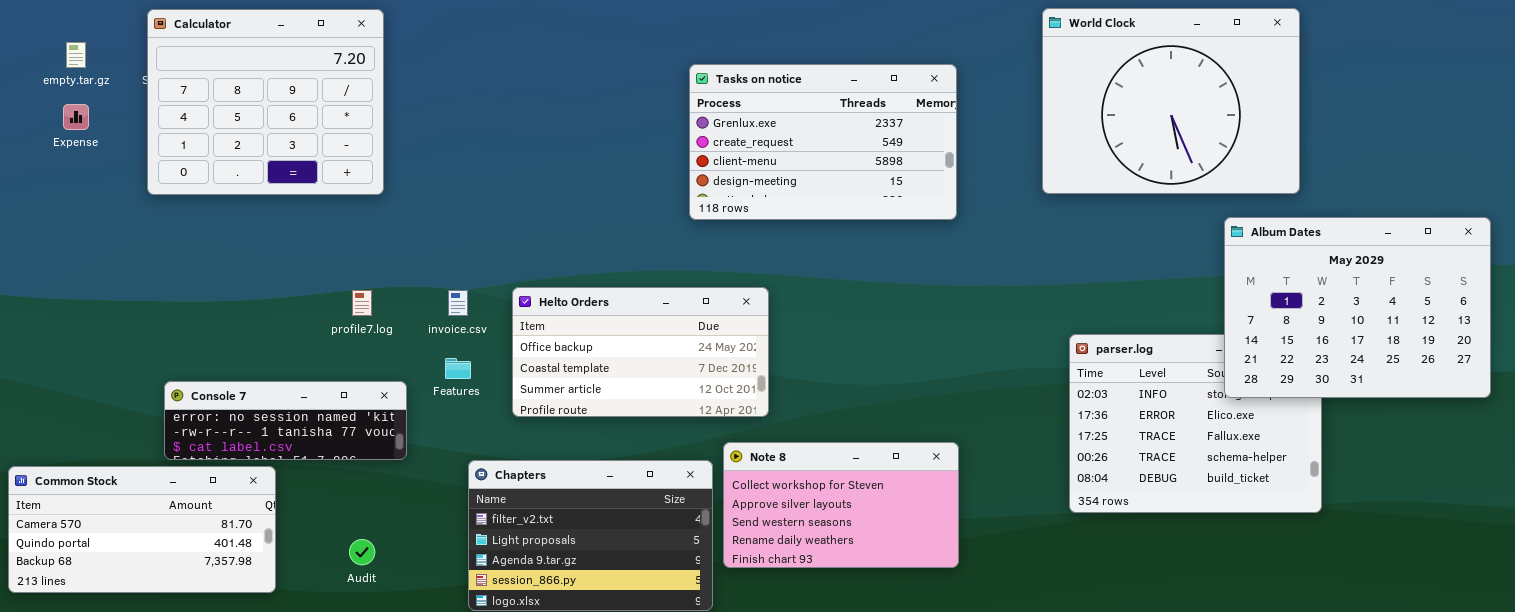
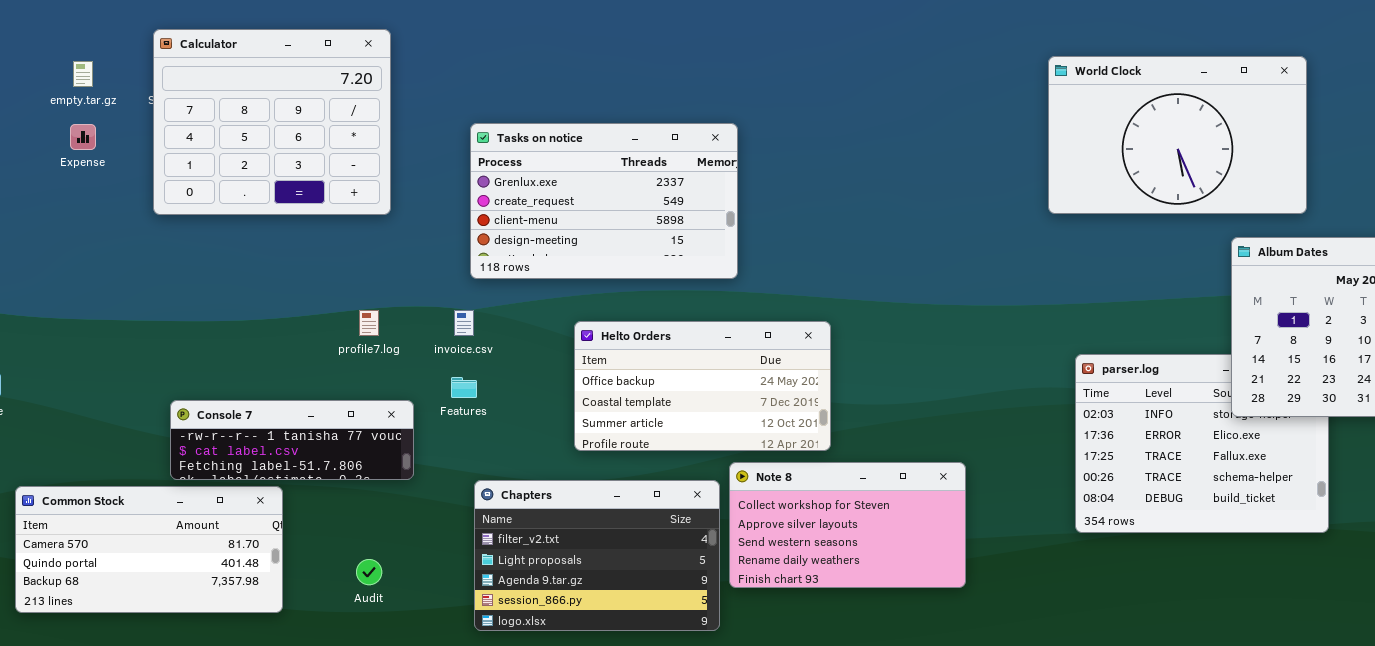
World Clock: [1042,8,1300,194] -> [1048,56,1307,214], resized
Tasks on notice: [689,64,957,220] -> [470,123,738,279], moved
Helto Orders: [512,287,769,417] -> [574,321,831,451], moved
Console 7: [164,381,407,460] -> [170,400,414,480], scrolled down 1 row

